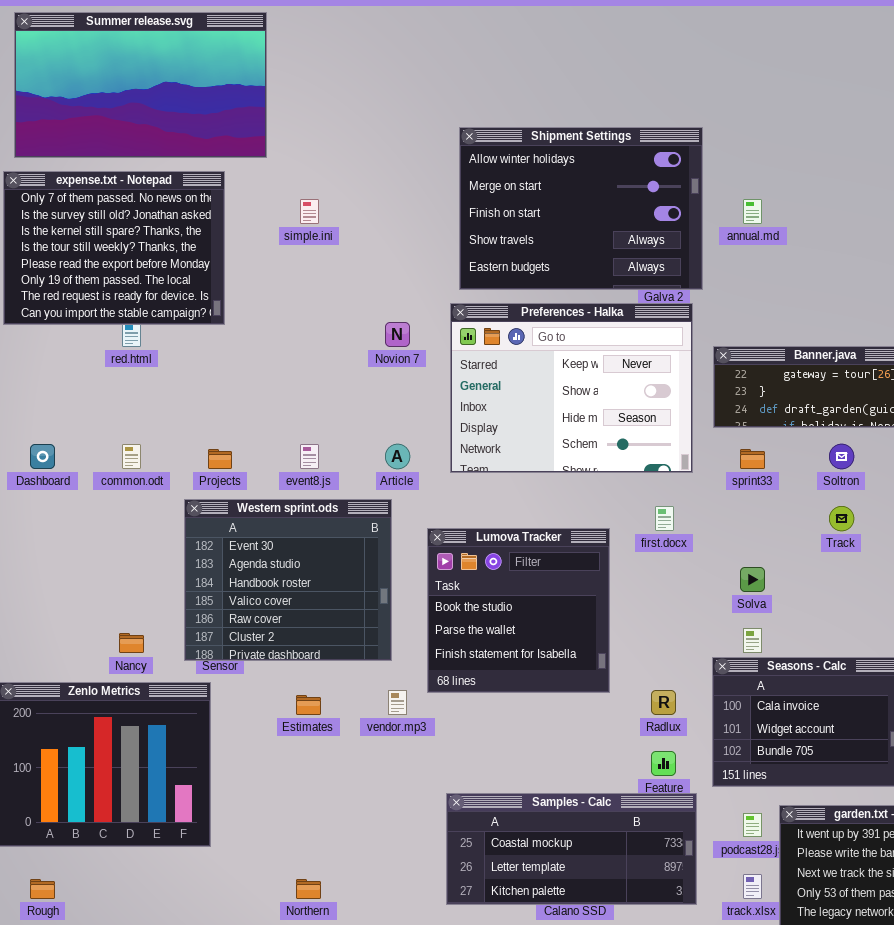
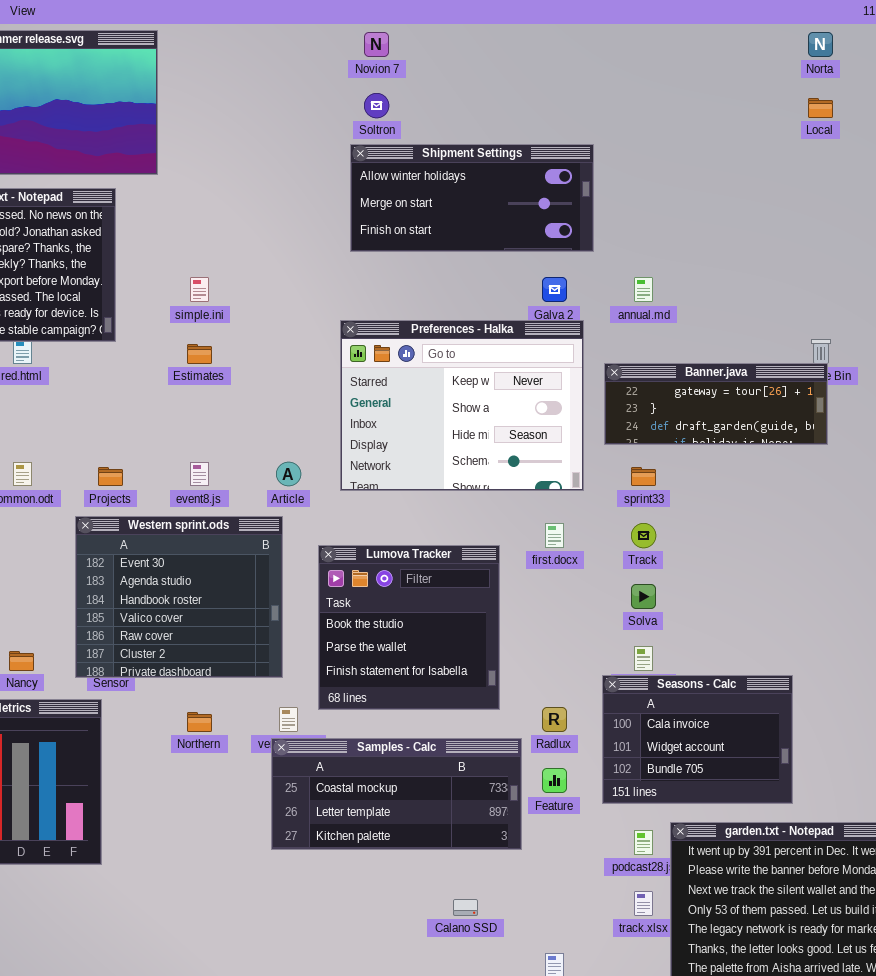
Shipment Settings: [459,127,703,290] -> [350,144,594,252], resized
simple.ini: [300,199,319,224] -> [190,277,209,302], moved
annual.md: [743,199,762,224] -> [634,277,653,302], moved
Novion 7: [385,322,410,347] -> [364,32,389,57], moved
Soltron: [829,444,854,469] -> [364,93,389,118], moved
Track: [829,506,854,531] -> [631,523,656,548], moved
Estimates: [296,695,321,715] -> [187,344,212,364], moved
Samples - Calc: [446,793,697,905] -> [271,738,522,850], moved
Northern: [296,879,321,899] -> [187,712,212,732], moved

